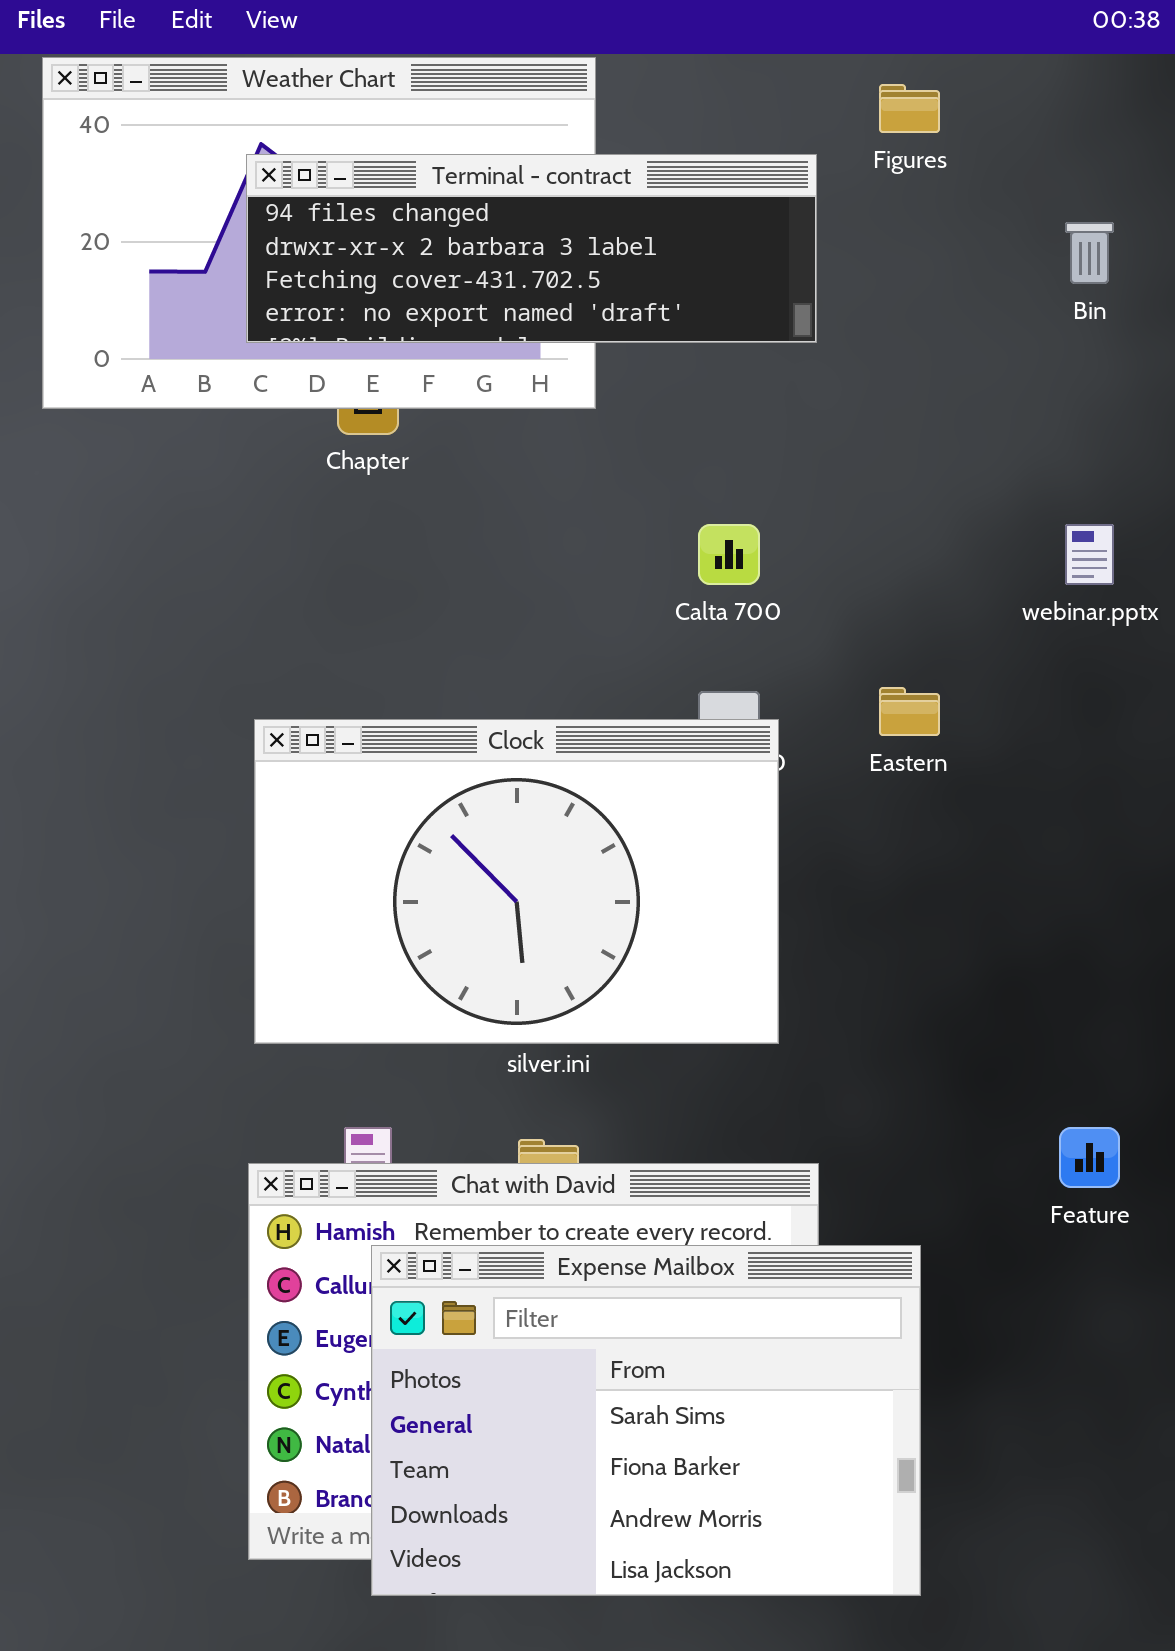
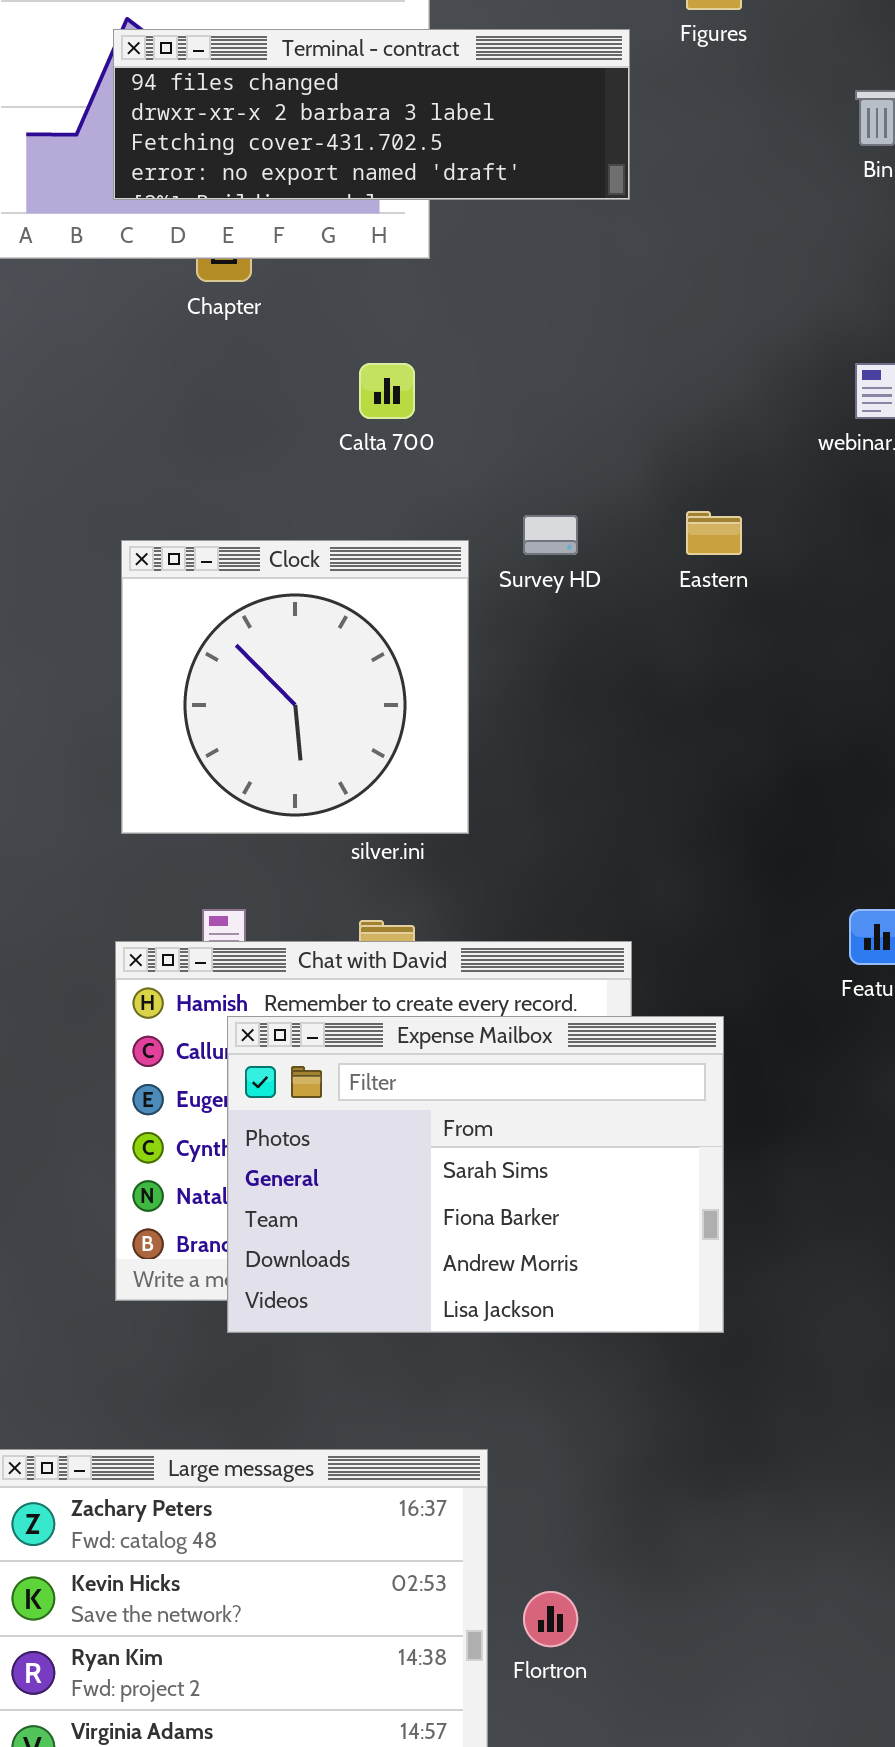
Calta 700: [698,524,760,585] -> [359,363,415,419], moved
Clock: [254,719,779,1044] -> [121,540,469,834], resized

